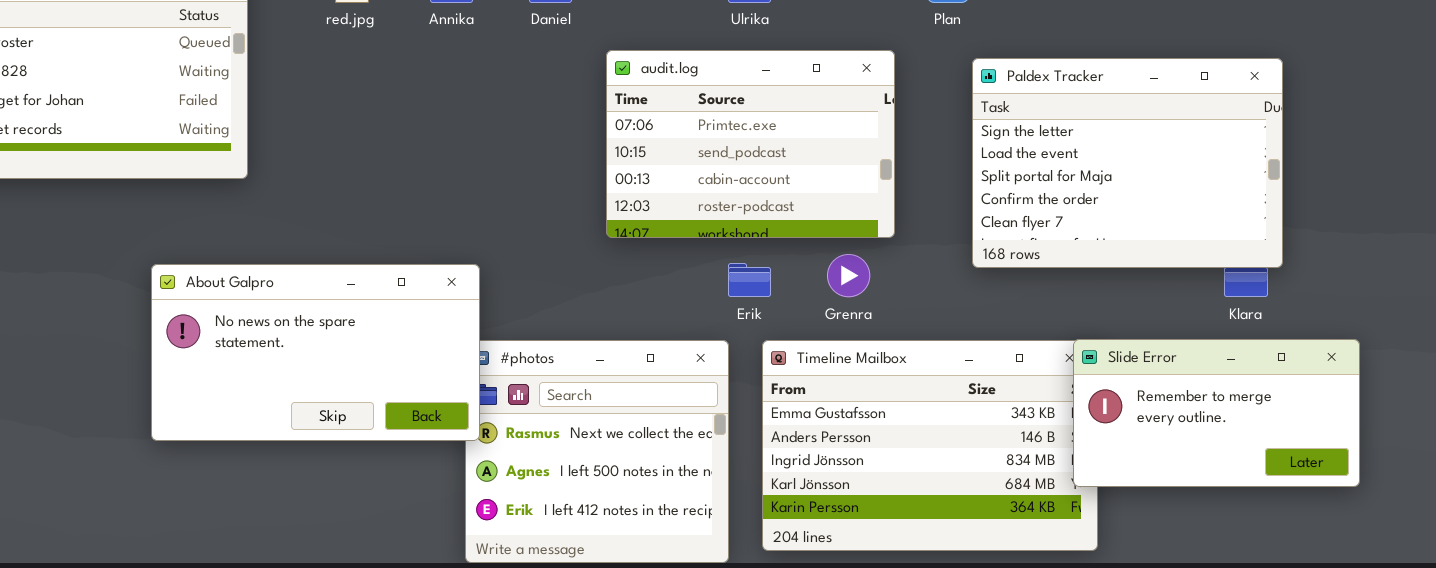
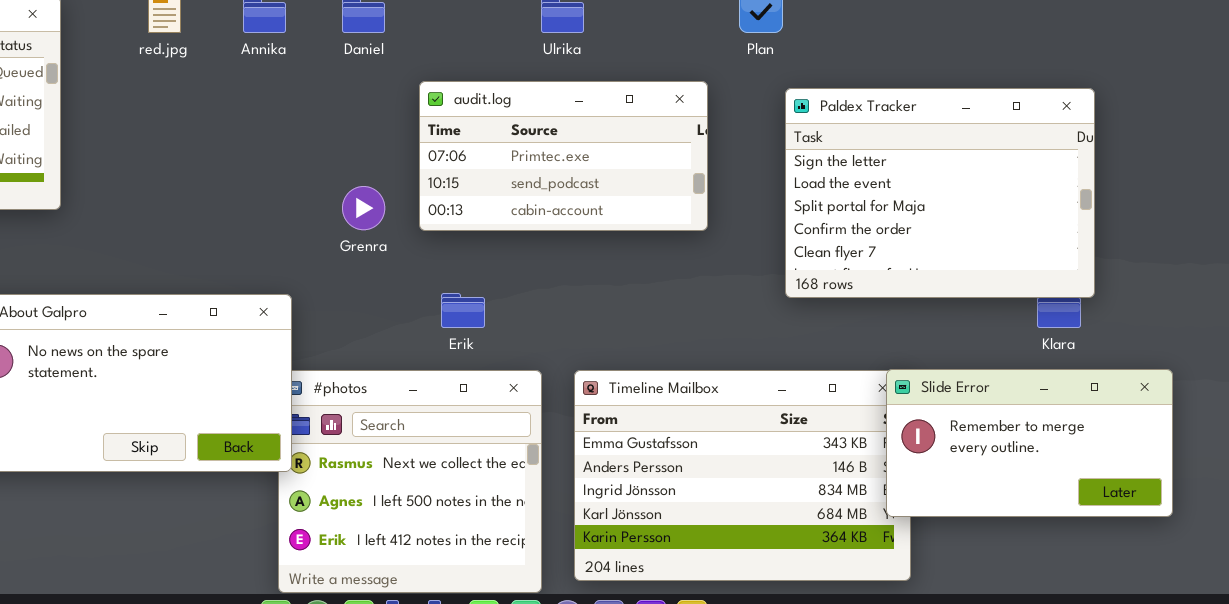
audit.log: [606,50,895,238] -> [419,81,708,231], resized
Grenra: [827,254,870,297] -> [342,186,385,230], moved
Erik: [728,263,771,297] -> [441,293,485,328], moved

